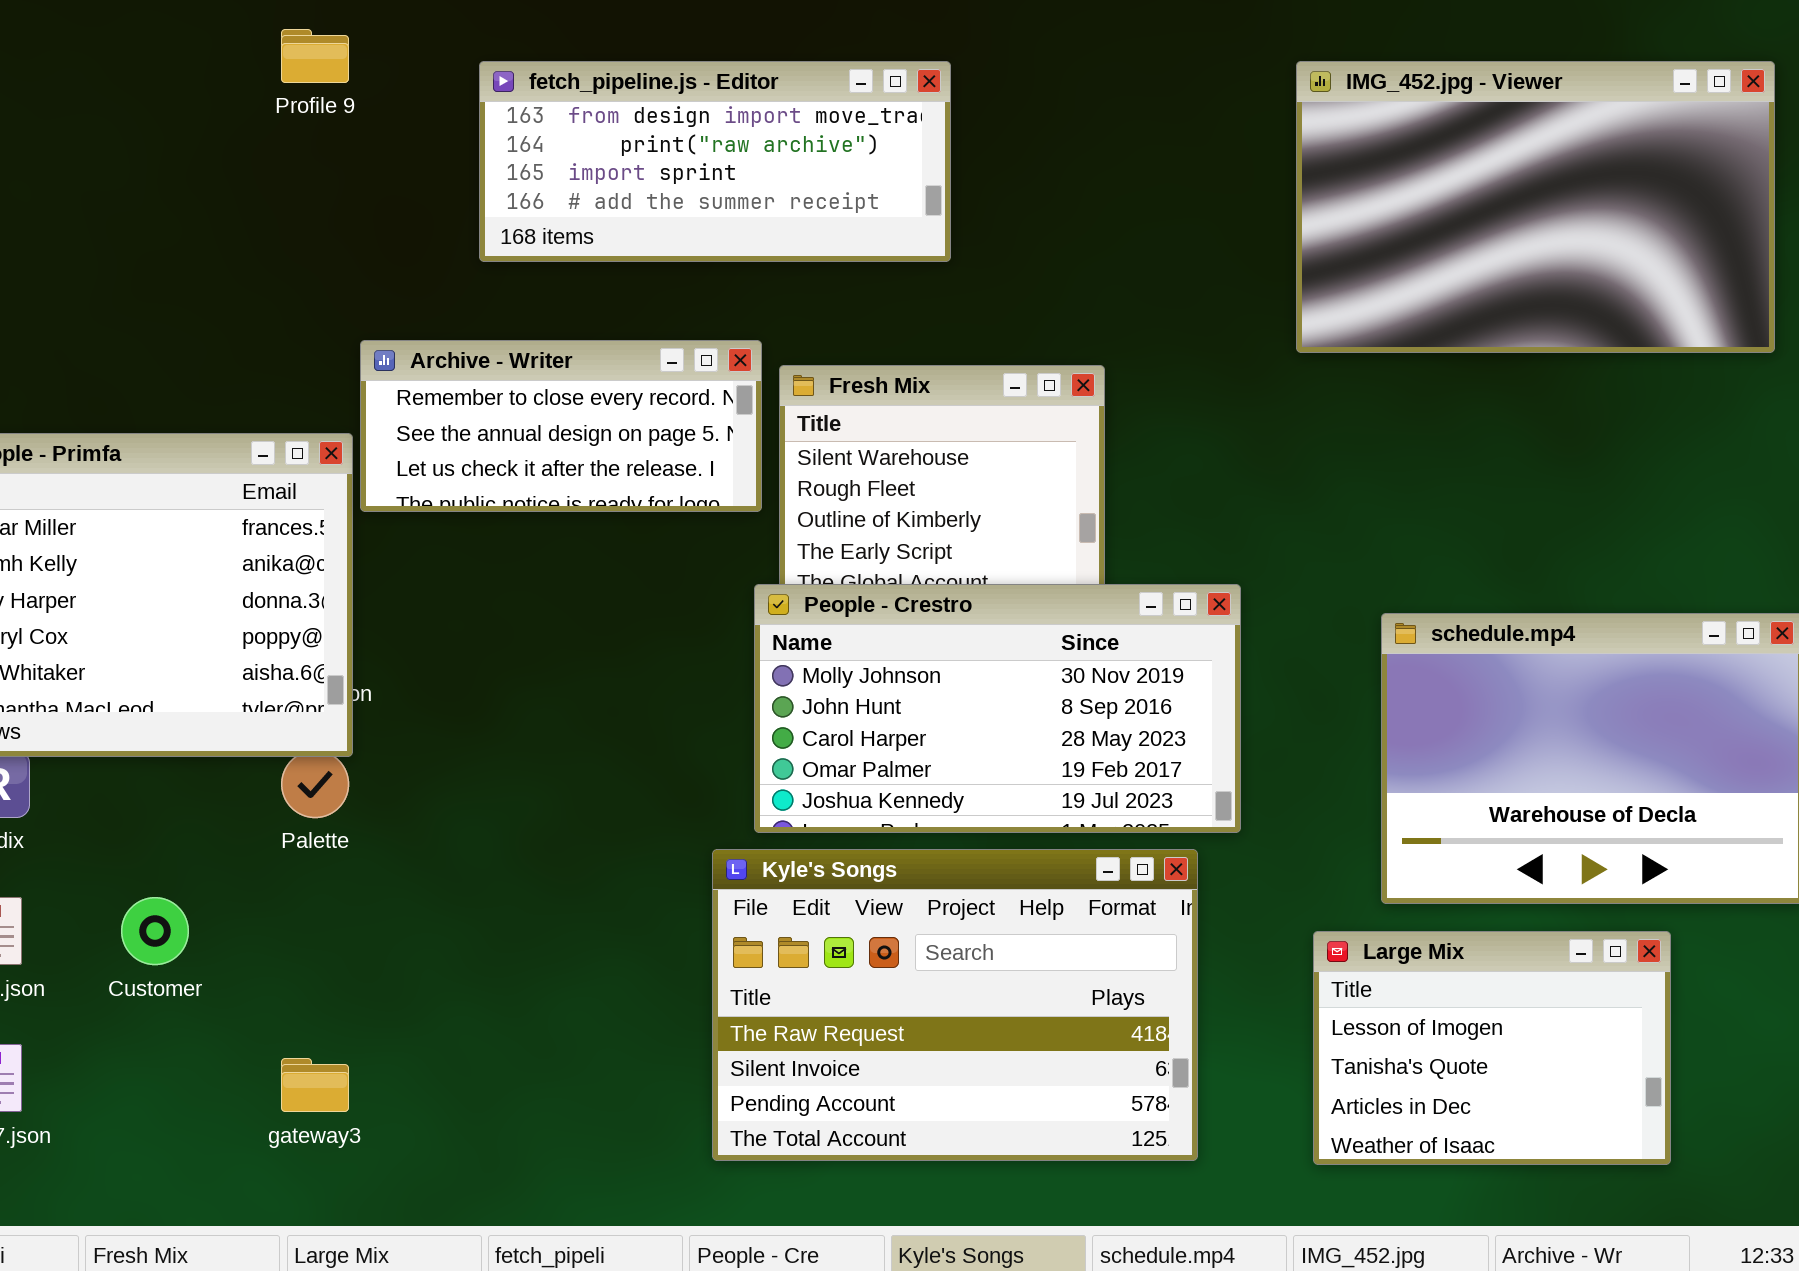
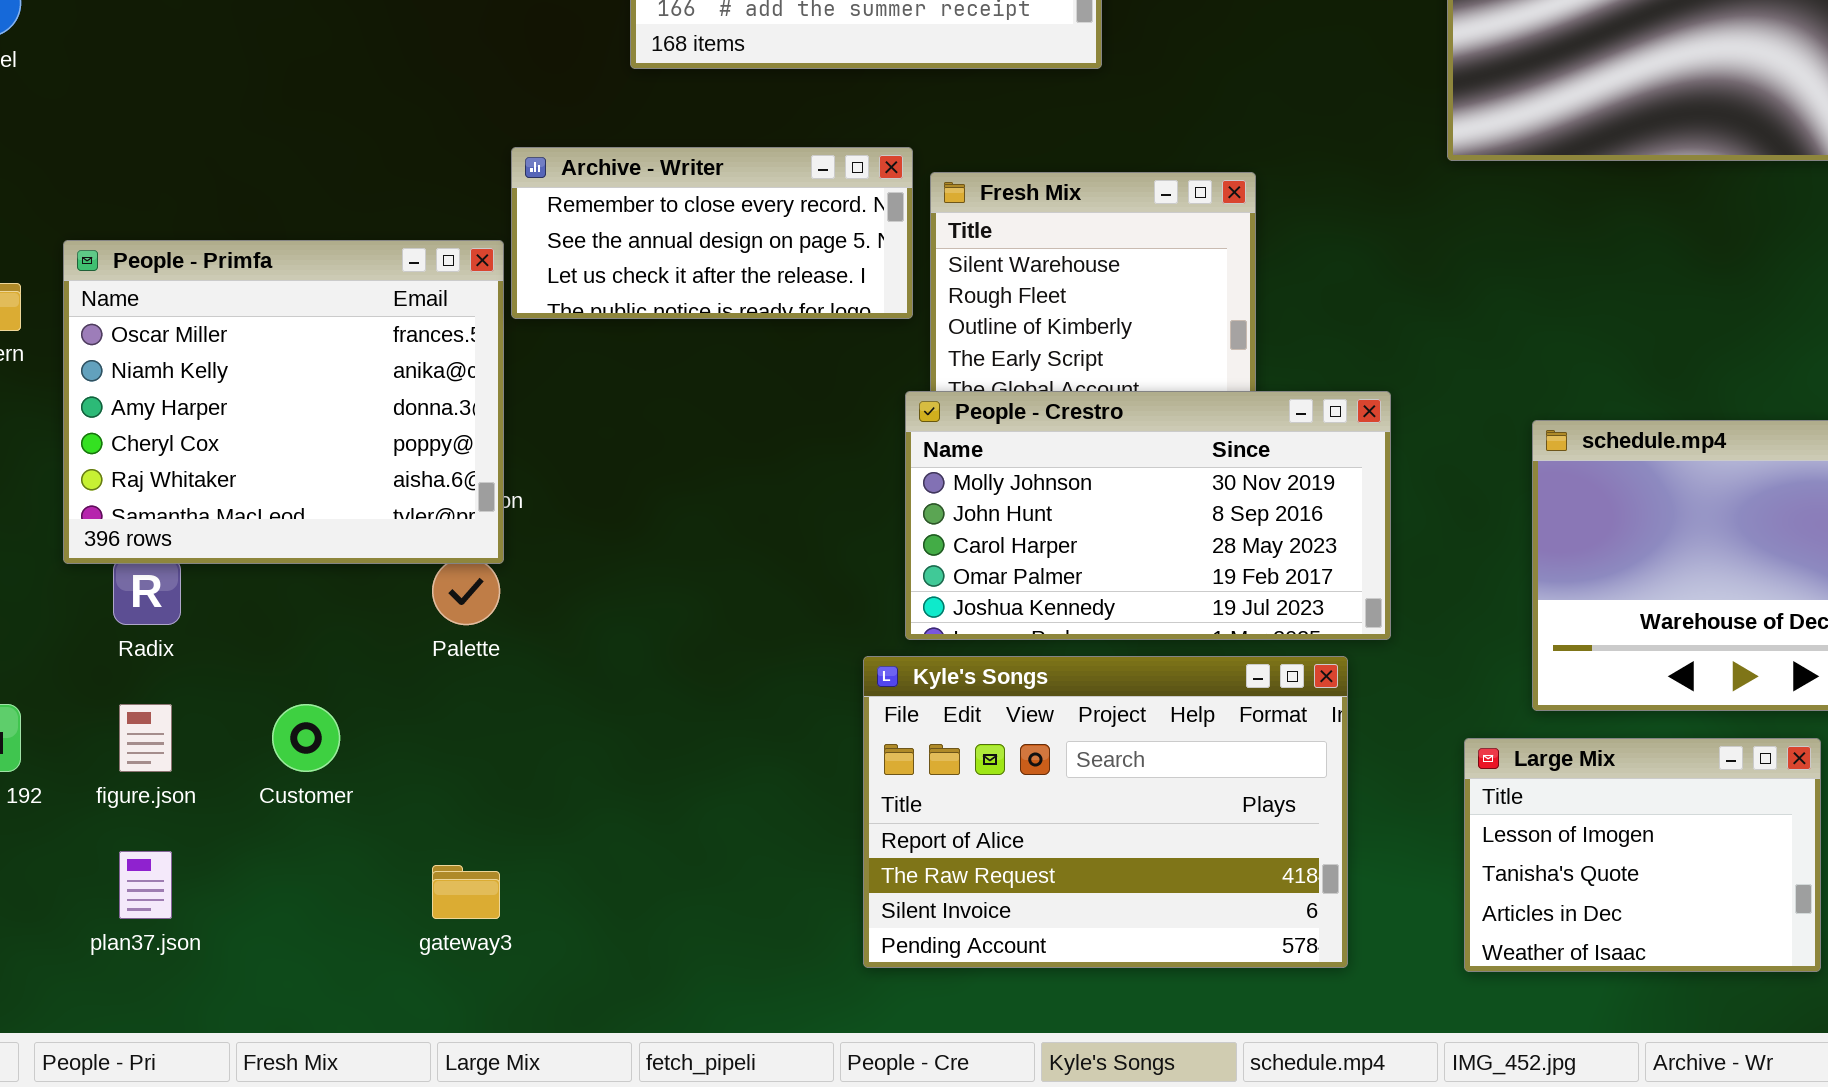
Kyle's Songs: [712,849,1198,1161] -> [863,656,1348,968], scrolled up 1 row

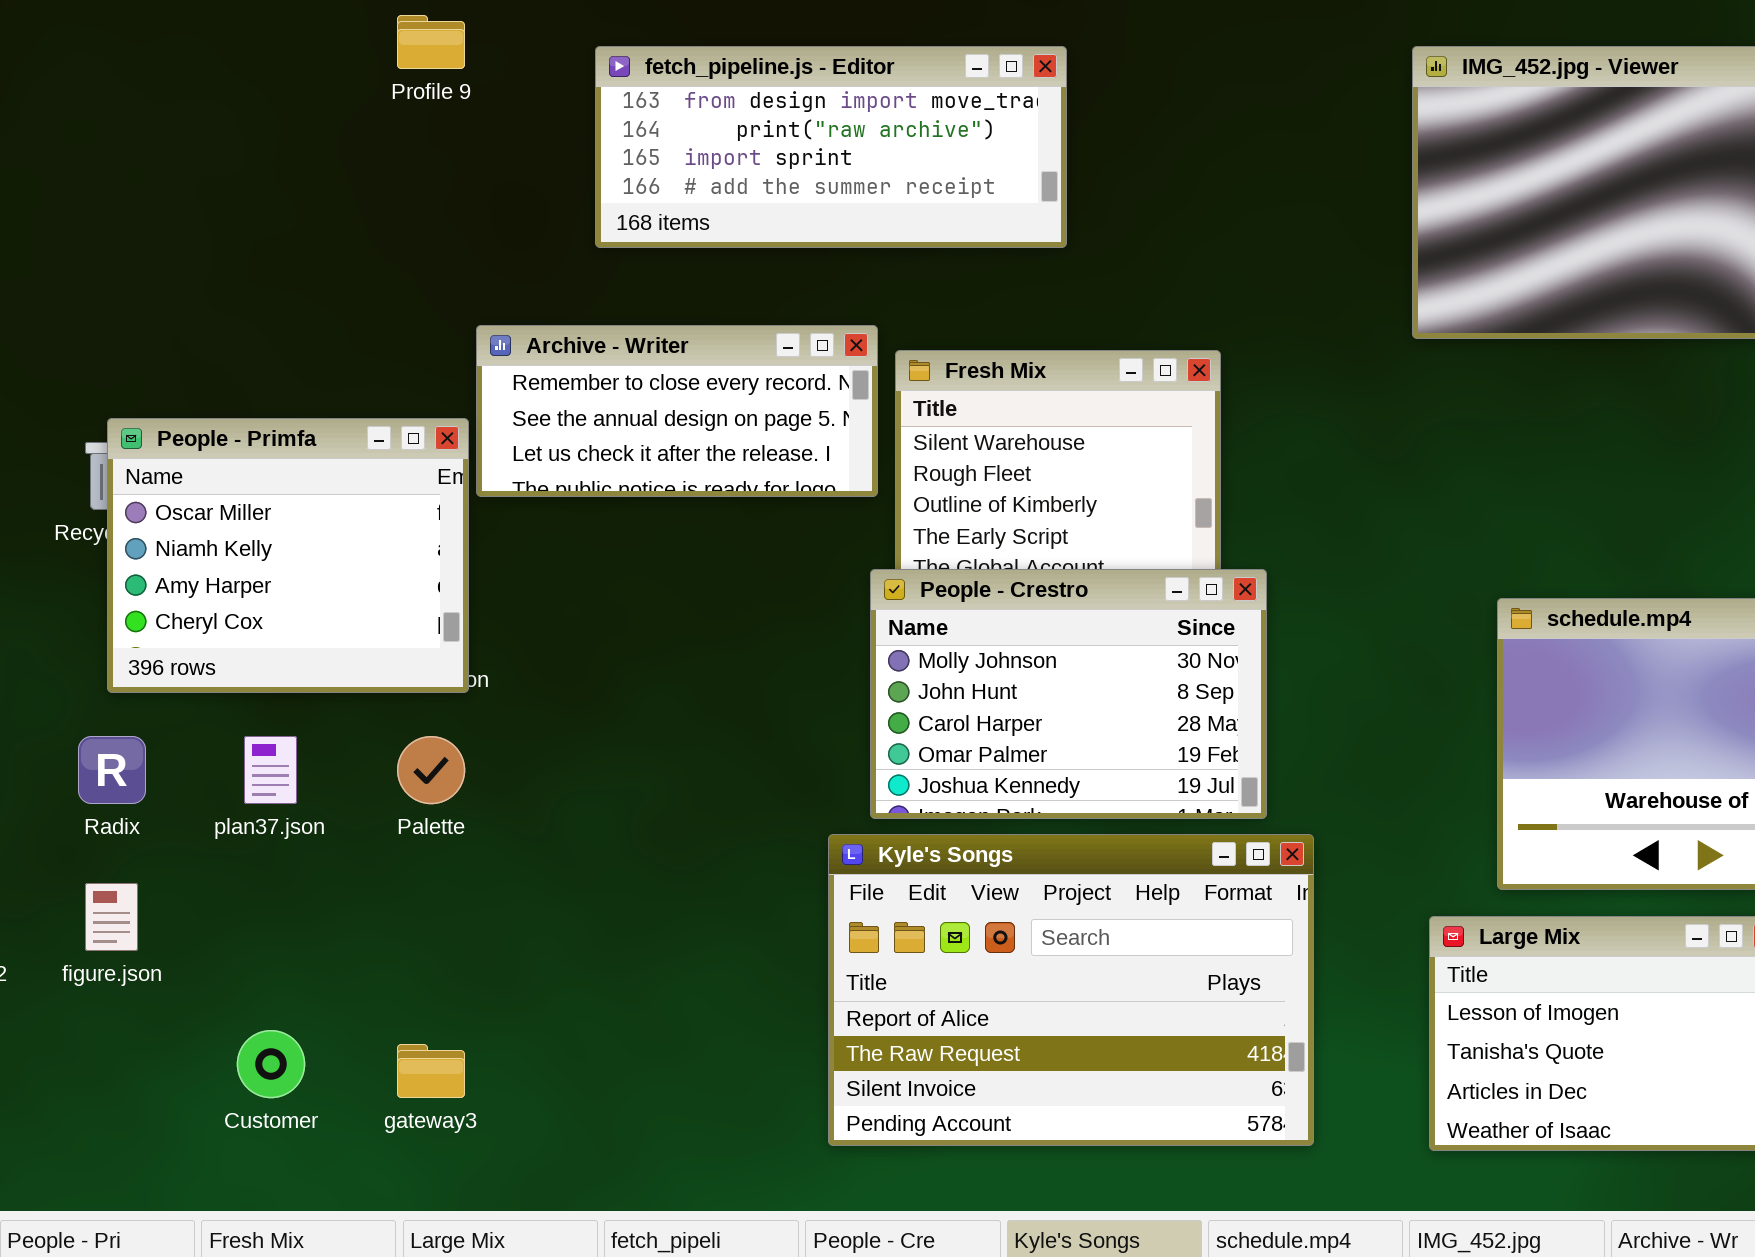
People - Primfa: [63,240,504,564] -> [107,418,469,693], resized
People - Crestro: [905,391,1391,640] -> [870,569,1267,819], resized
Customer: [272,704,340,772] -> [237,1030,305,1098], moved
plan37.json: [119,851,172,919] -> [244,736,297,804], moved

